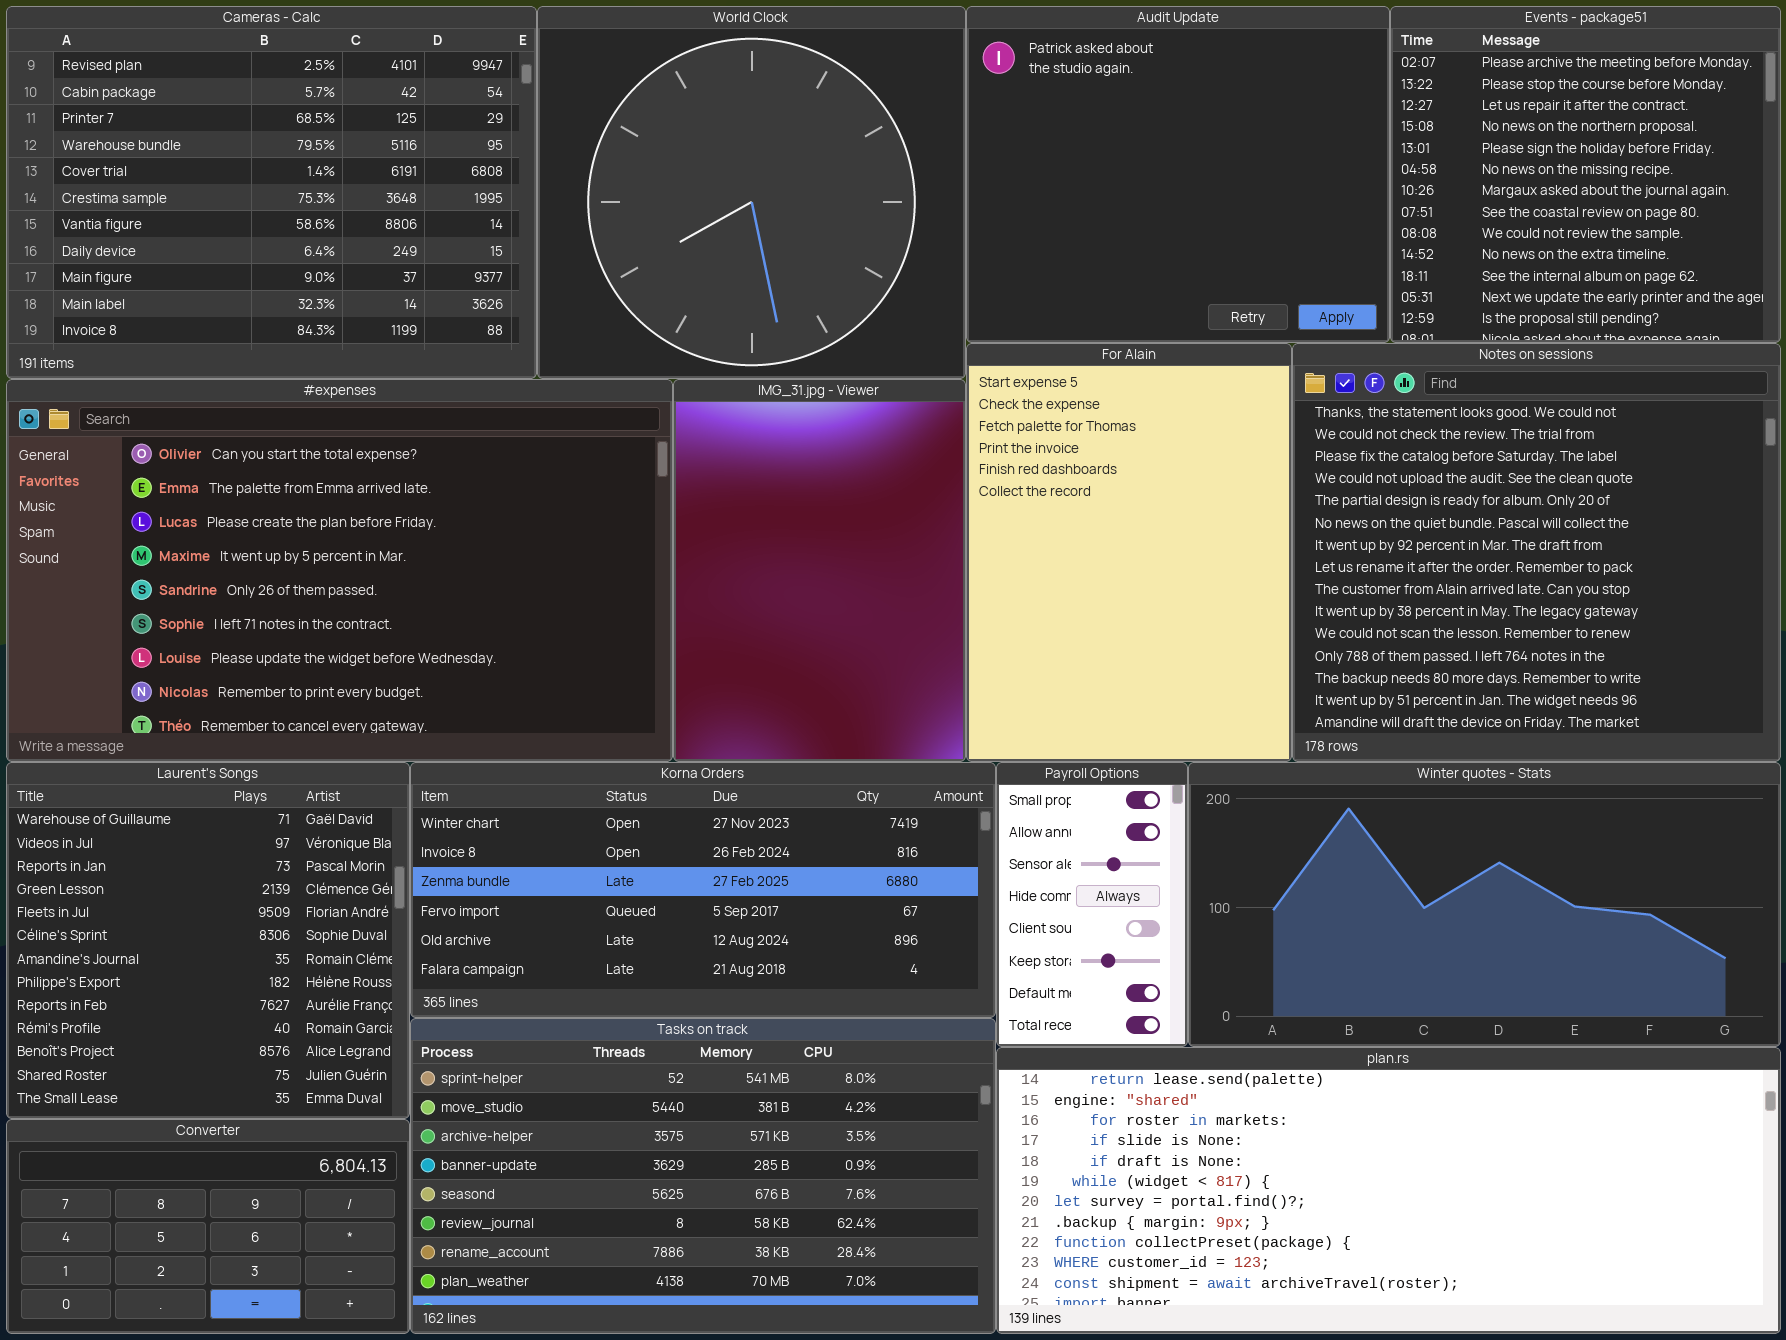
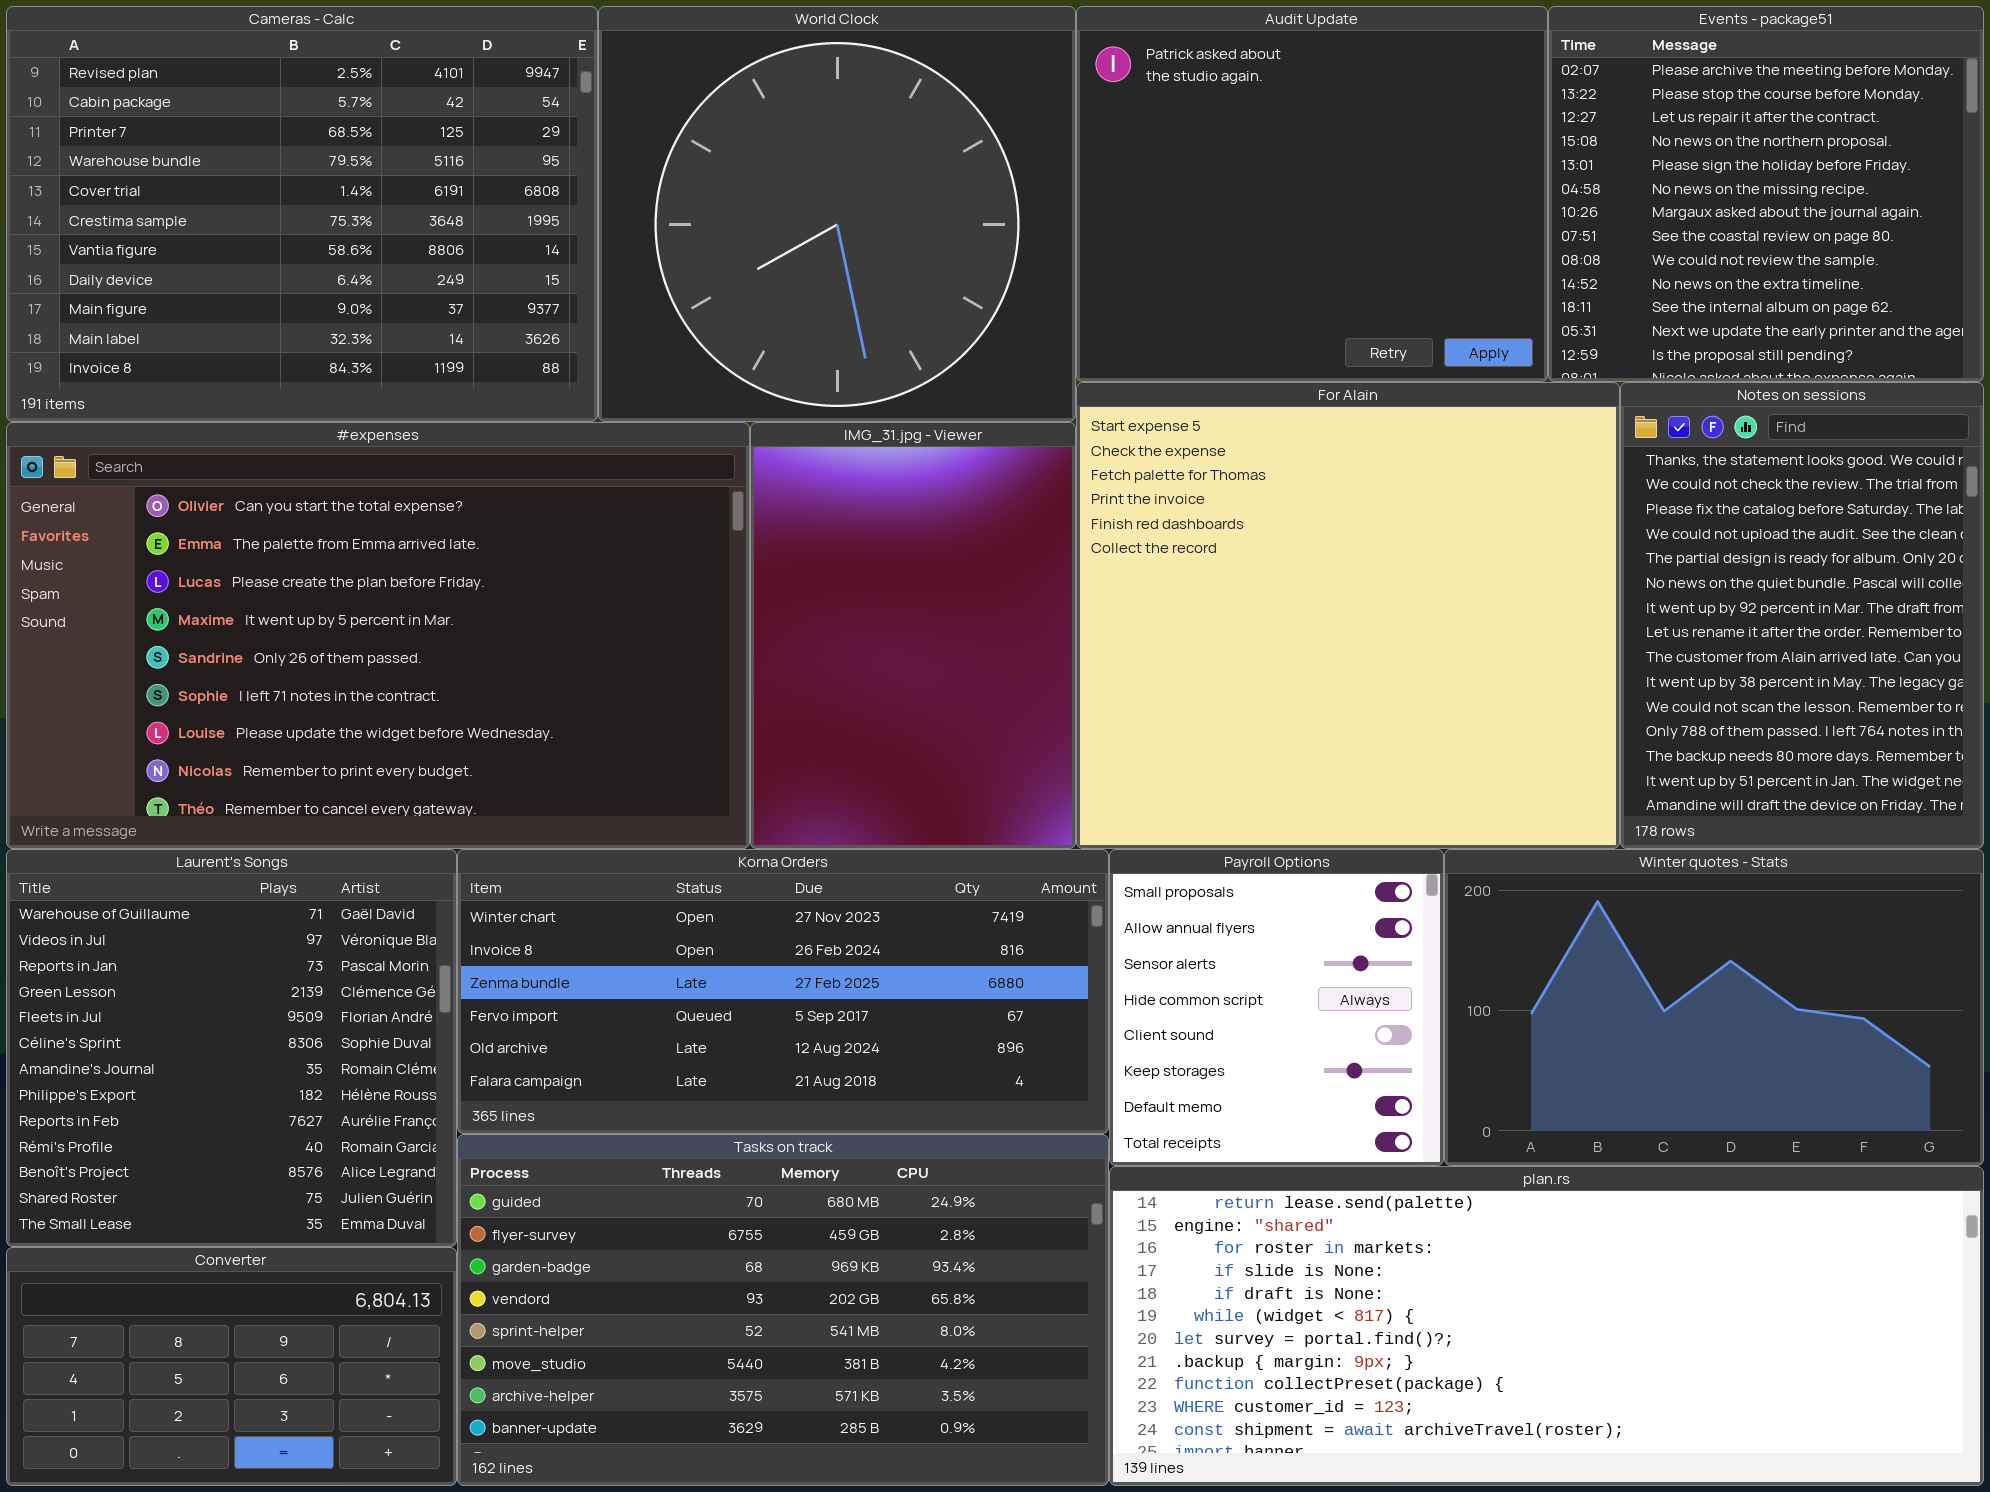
For Alain: [966,343,1292,762] -> [1076,382,1620,849], resized
Notes on sessions: [1292,343,1781,762] -> [1620,382,1984,849], resized
Payroll Options: [996,762,1188,1047] -> [1109,849,1444,1166], resized
Winter quotes - Stats: [1188,762,1781,1047] -> [1444,849,1984,1166], resized
Tasks on track: [410,1018,996,1334] -> [457,1134,1109,1486], scrolled up 4 rows

